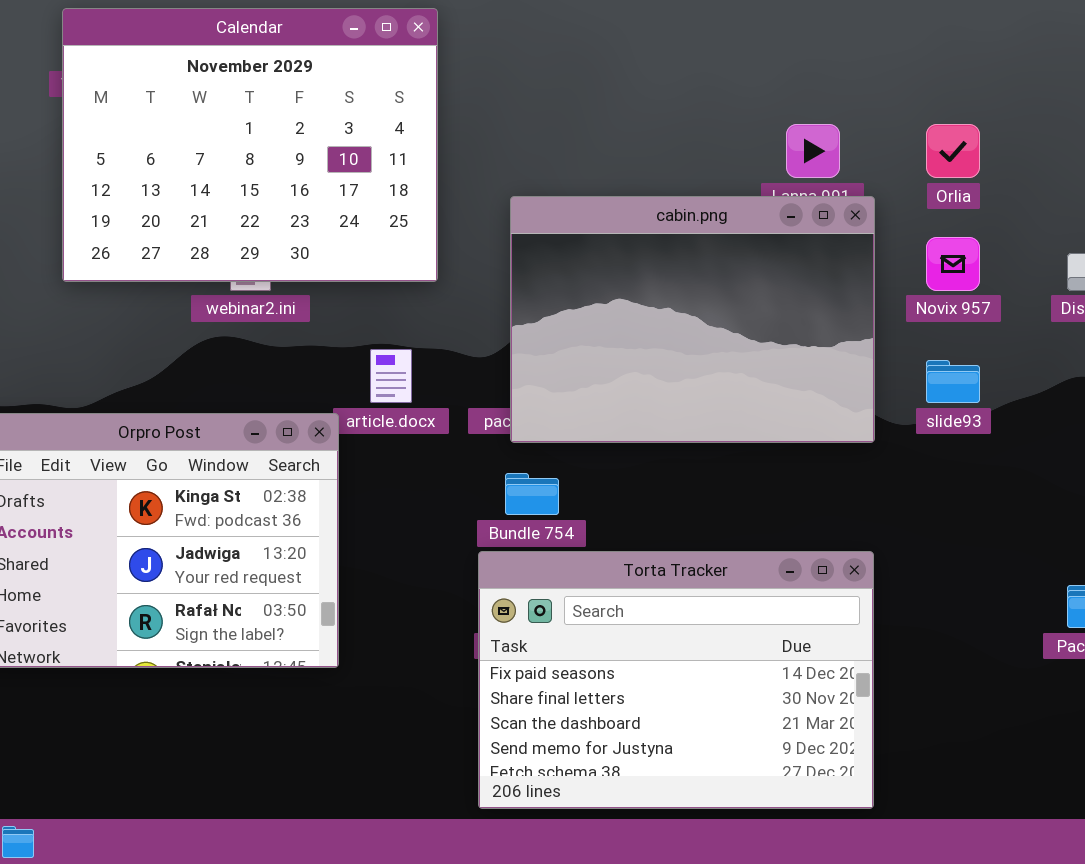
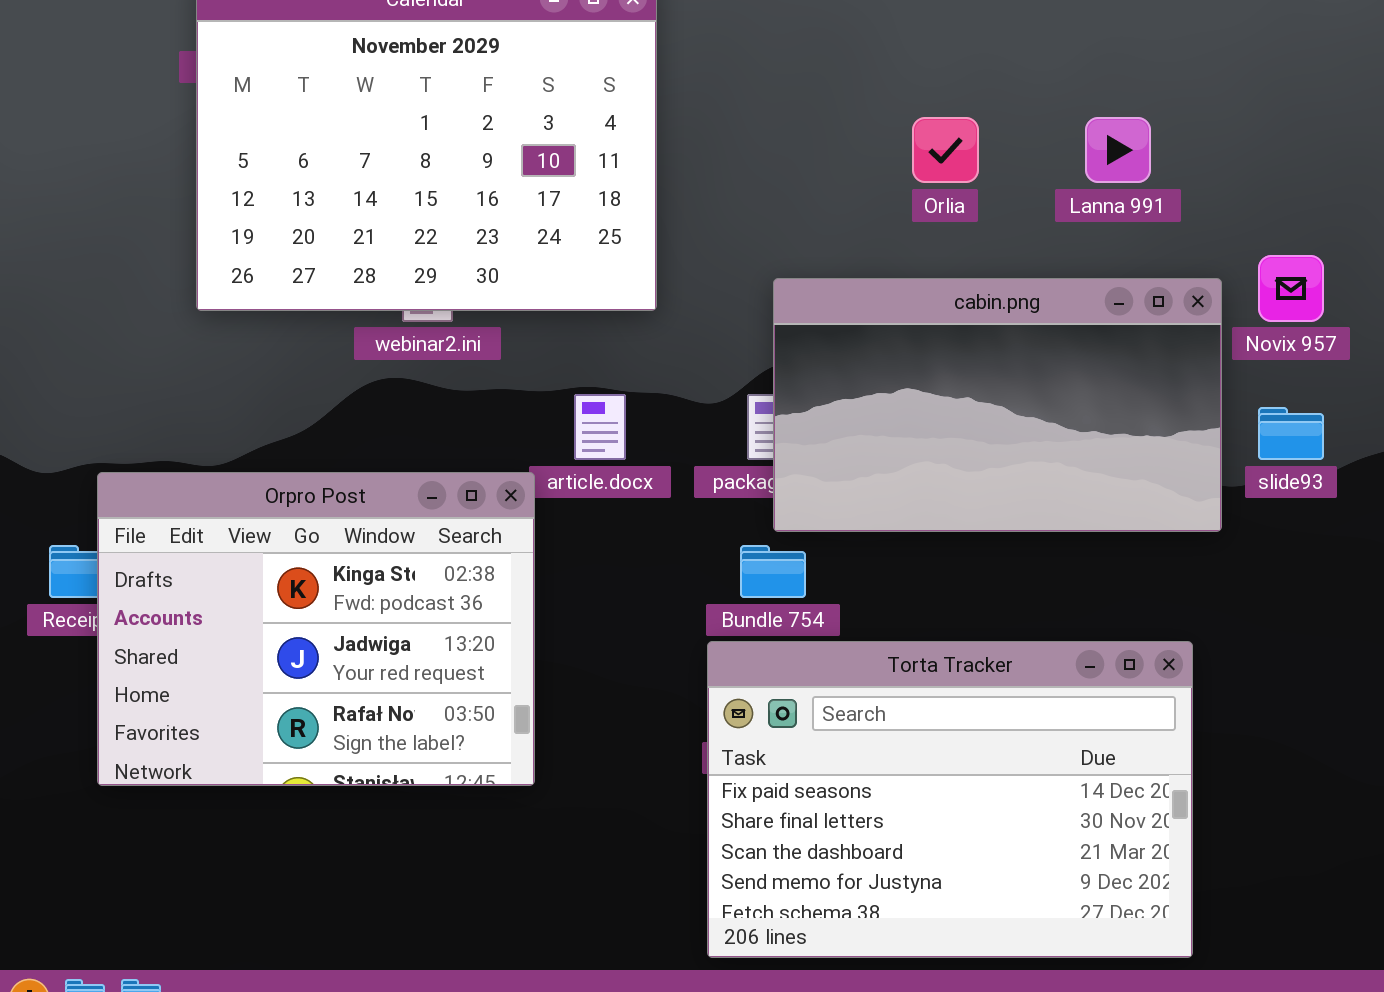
Orlia: [926,124,980,178] -> [912,117,979,183], moved
cabin.png: [510,196,875,443] -> [773,278,1222,532], moved, resized

